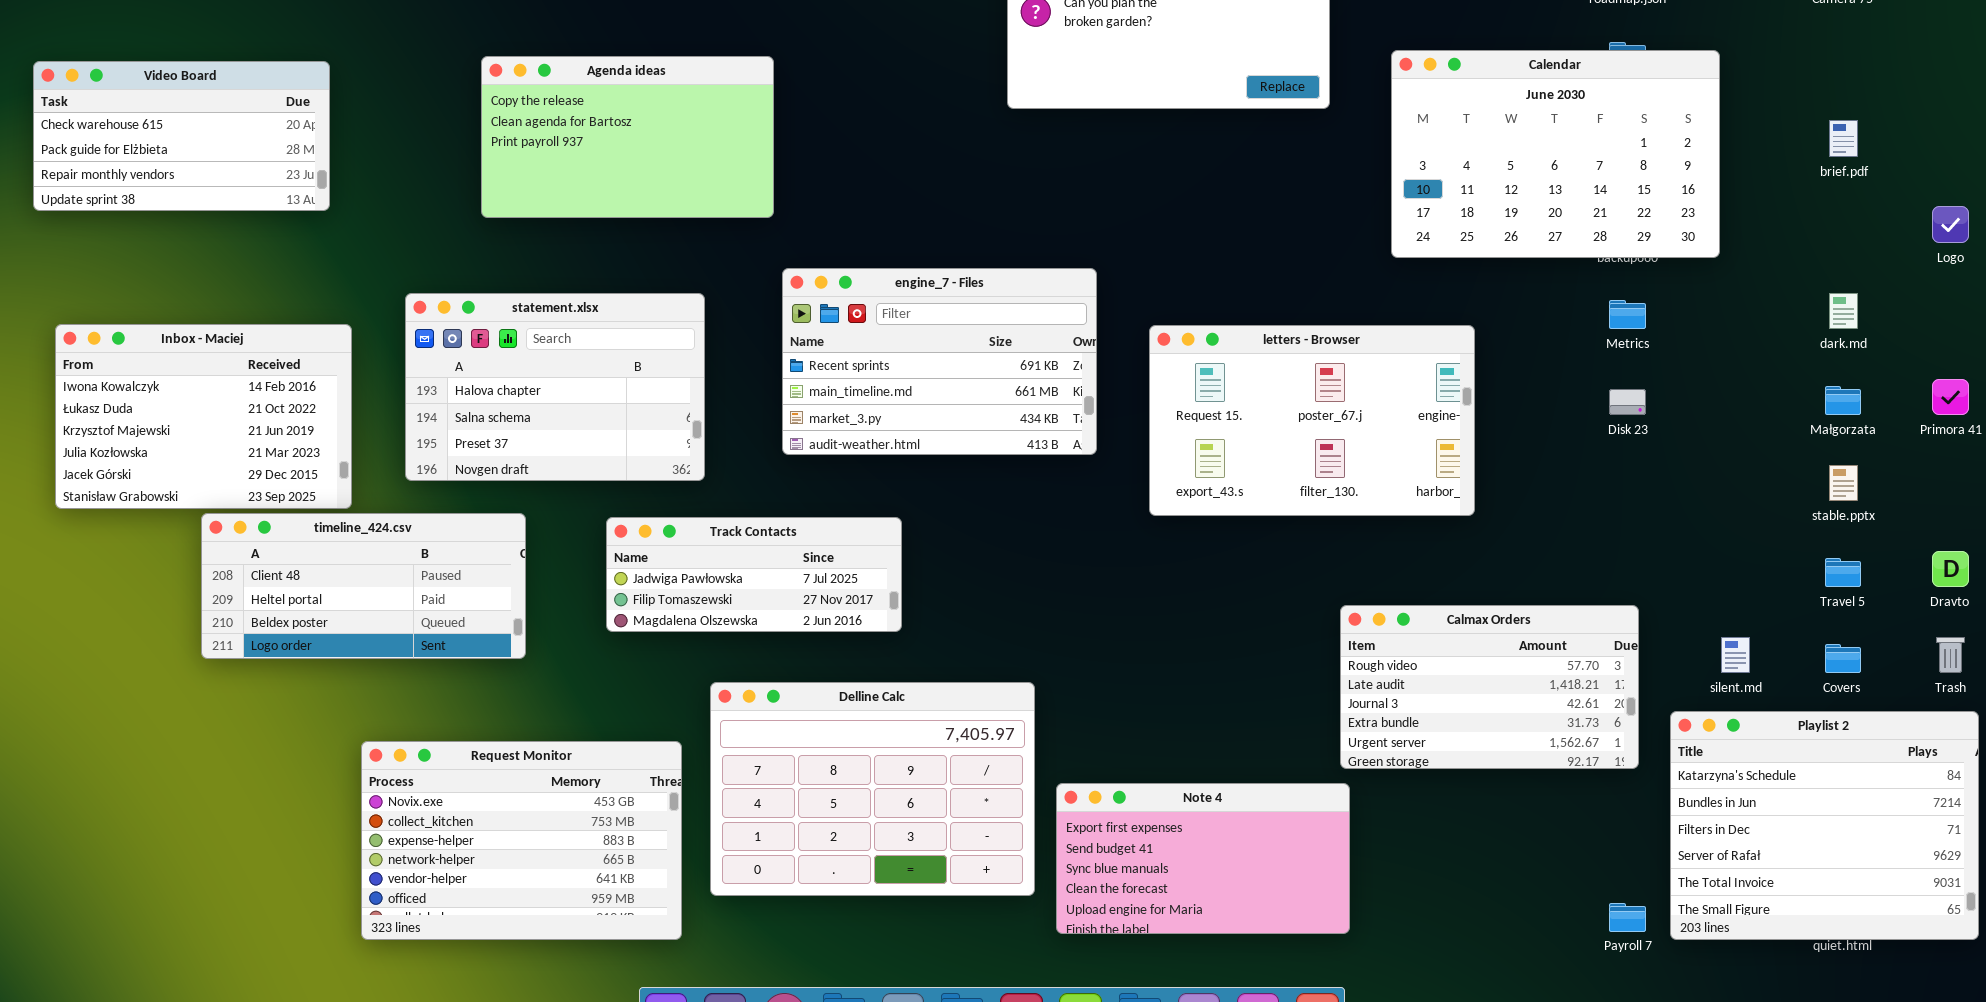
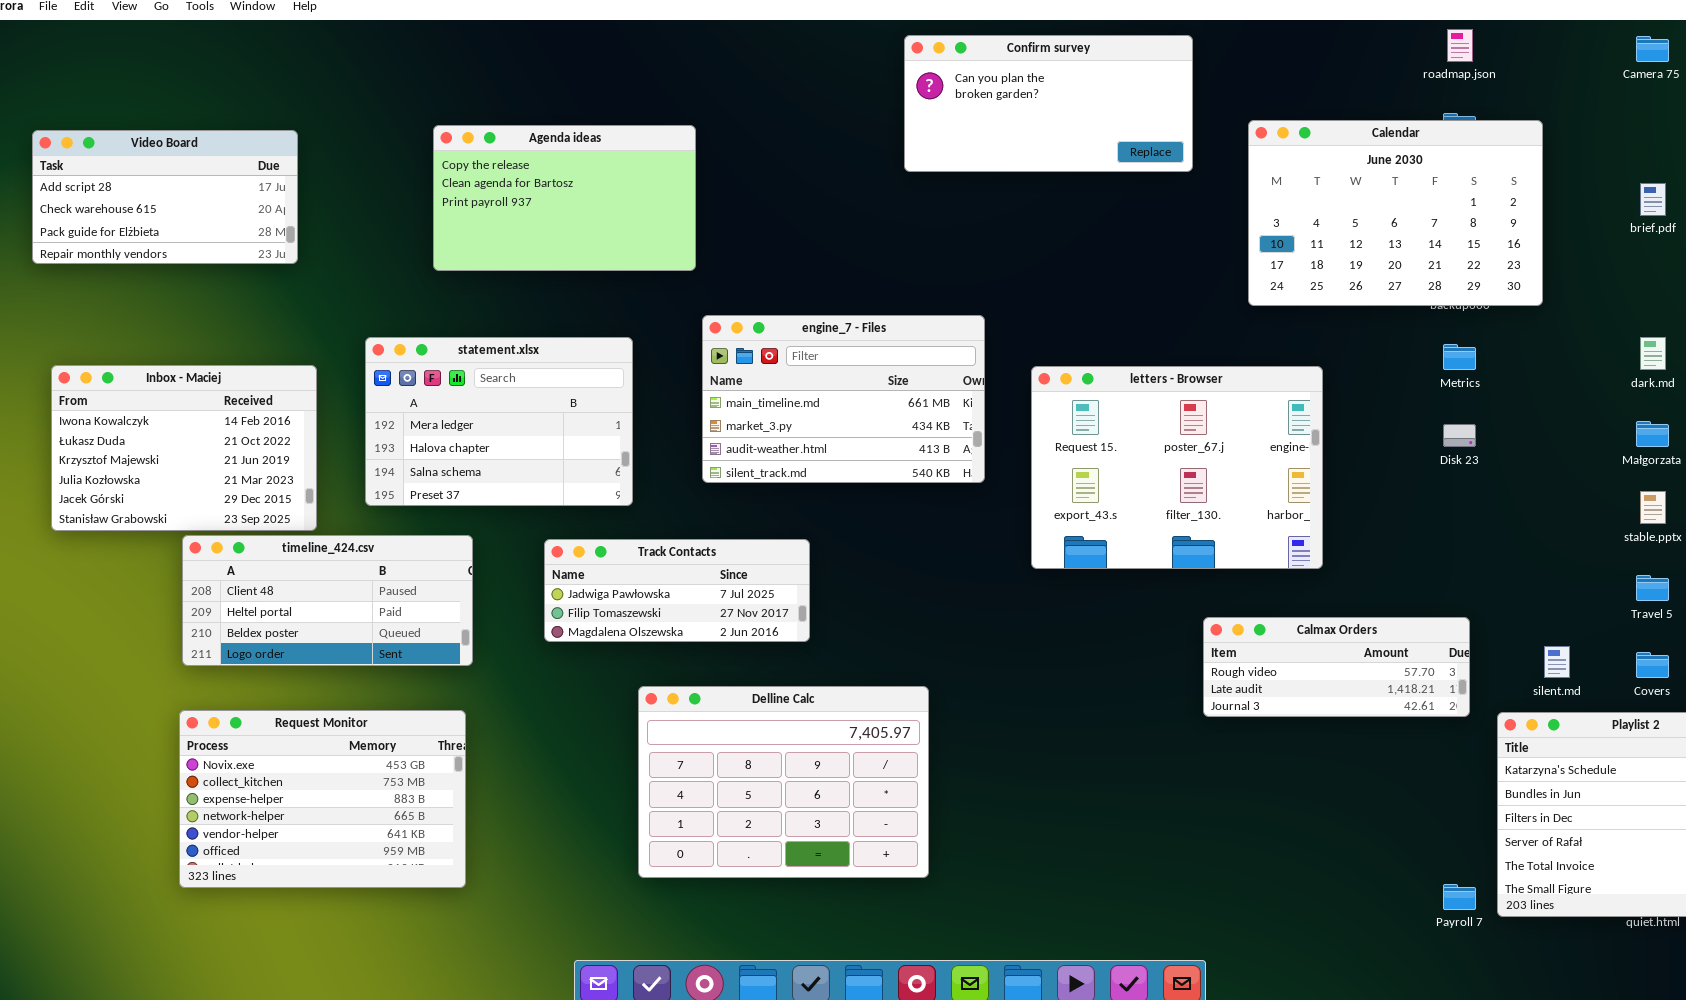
Video Board: [33,61,330,211] -> [32,130,298,264], scrolled up 1 row
engine_7 - Files: [782,268,1097,455] -> [702,315,985,483], scrolled down 1 row
statement.xlsx: [405,293,705,481] -> [365,337,633,506], scrolled up 1 row
letters - Browser: [1149,325,1475,516] -> [1031,366,1323,569], resized
Calmax Orders: [1340,605,1639,769] -> [1203,617,1470,717], resized
Request Monitor: [361,741,682,940] -> [179,710,466,888], moved
Note 4: [1056,783,1350,934] -> none, closed

